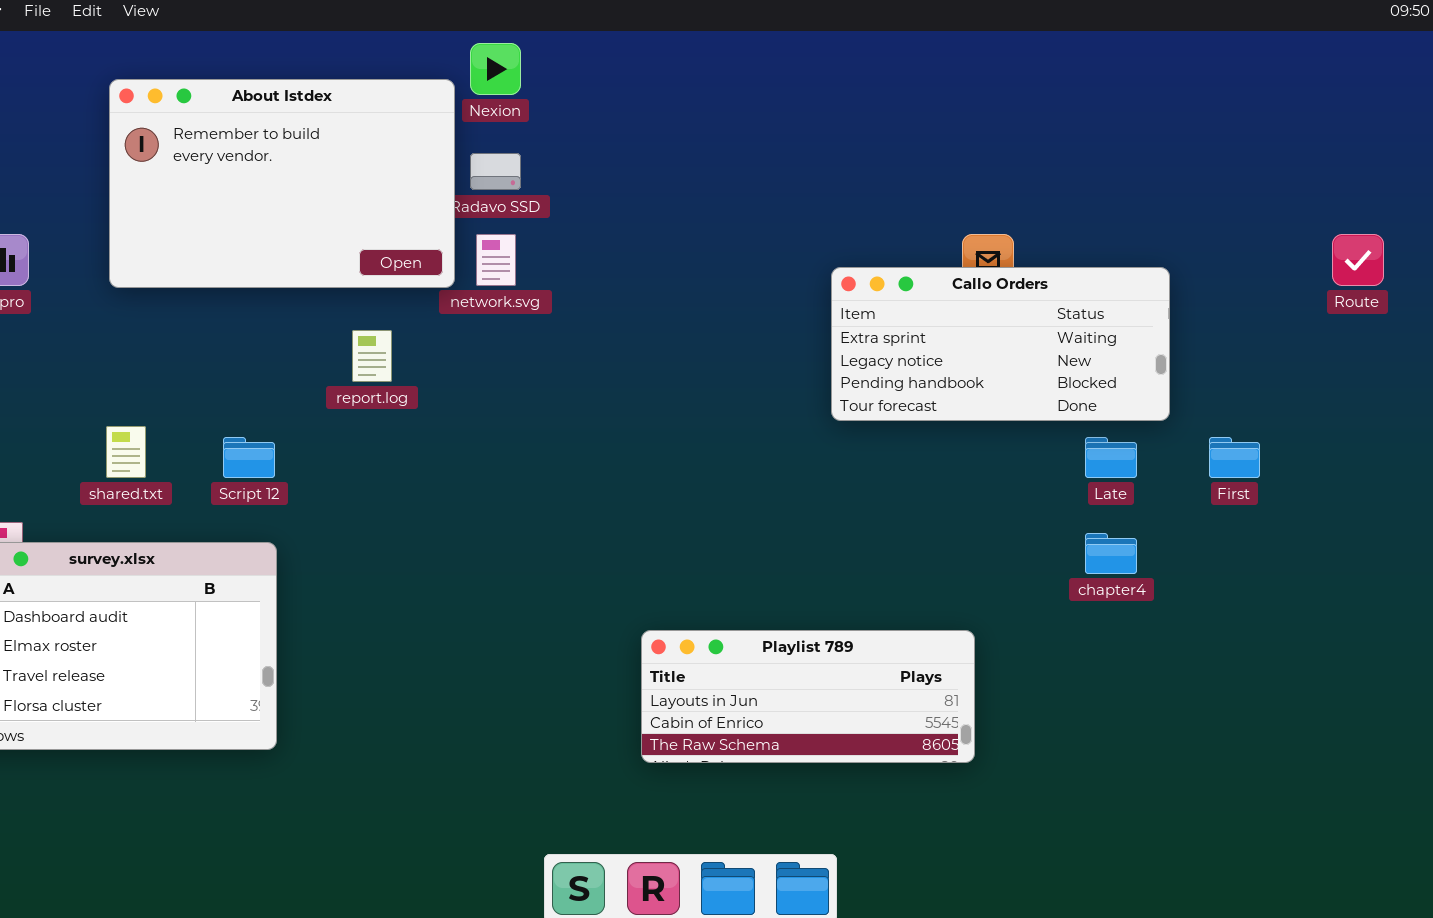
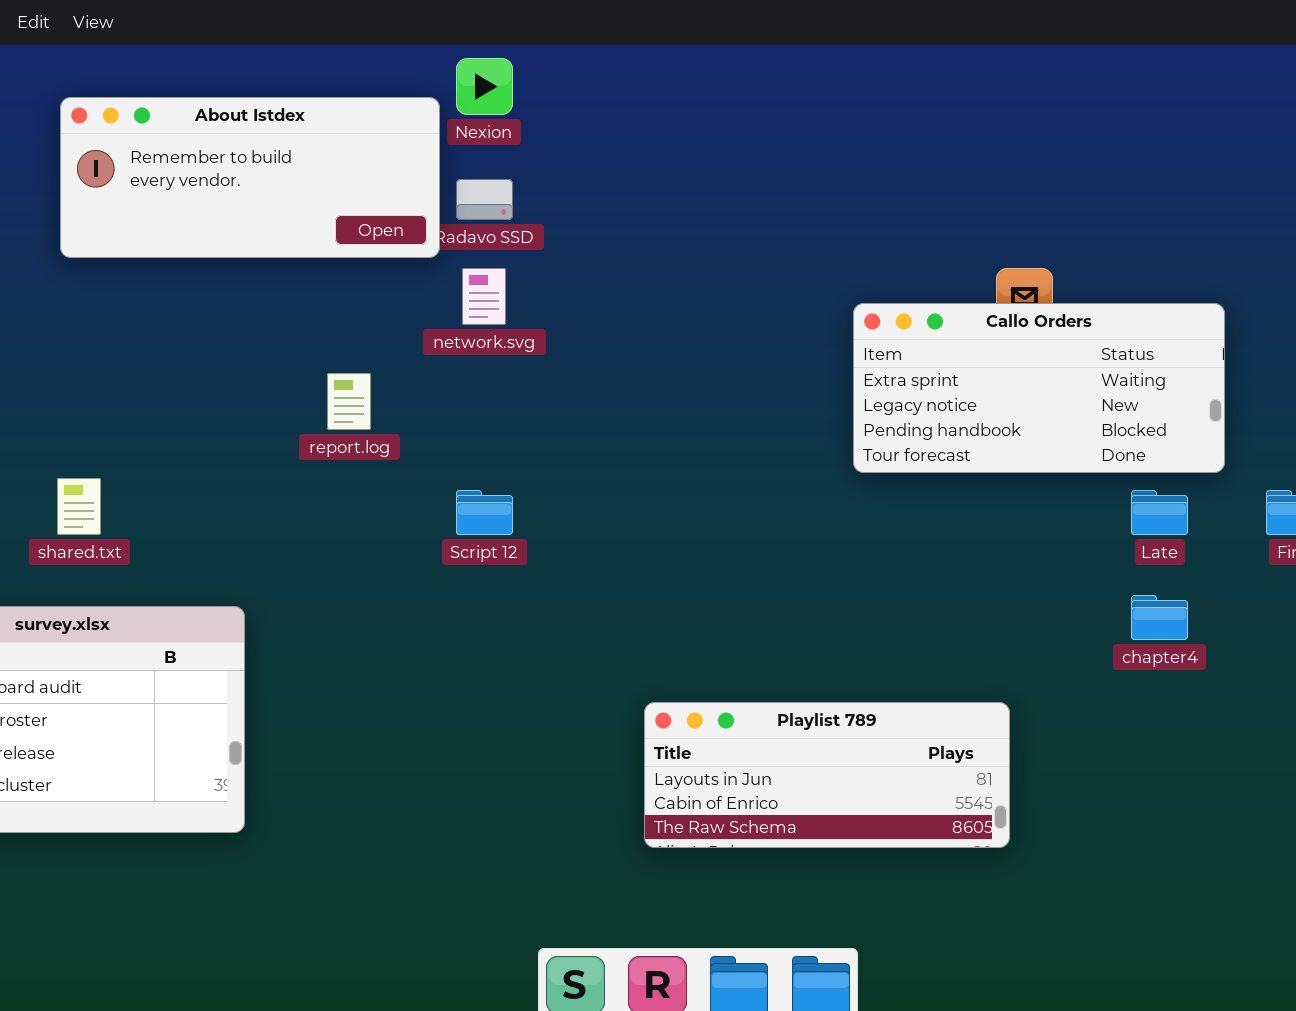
About Istdex: [109,79,455,288] -> [60,97,440,258], resized
Script 12: [223,437,275,478] -> [456,490,513,535], moved

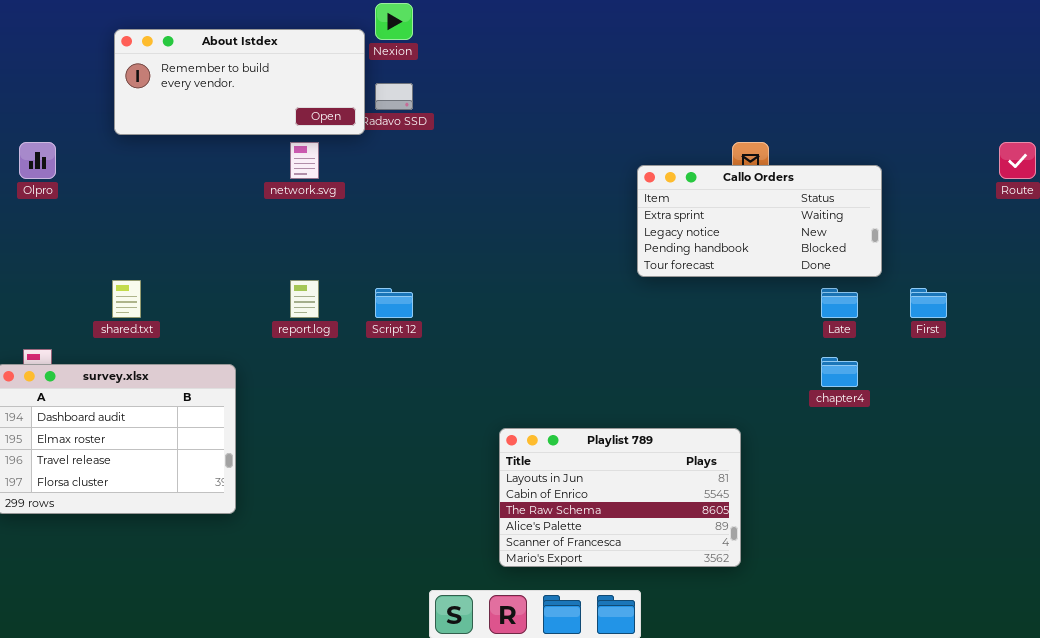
network.svg: [462,268,506,325] -> [290,142,319,179], moved
report.log: [327,373,371,430] -> [290,280,319,318], moved
Playlist 789: [644,702,1010,848] -> [499,428,741,567], resized

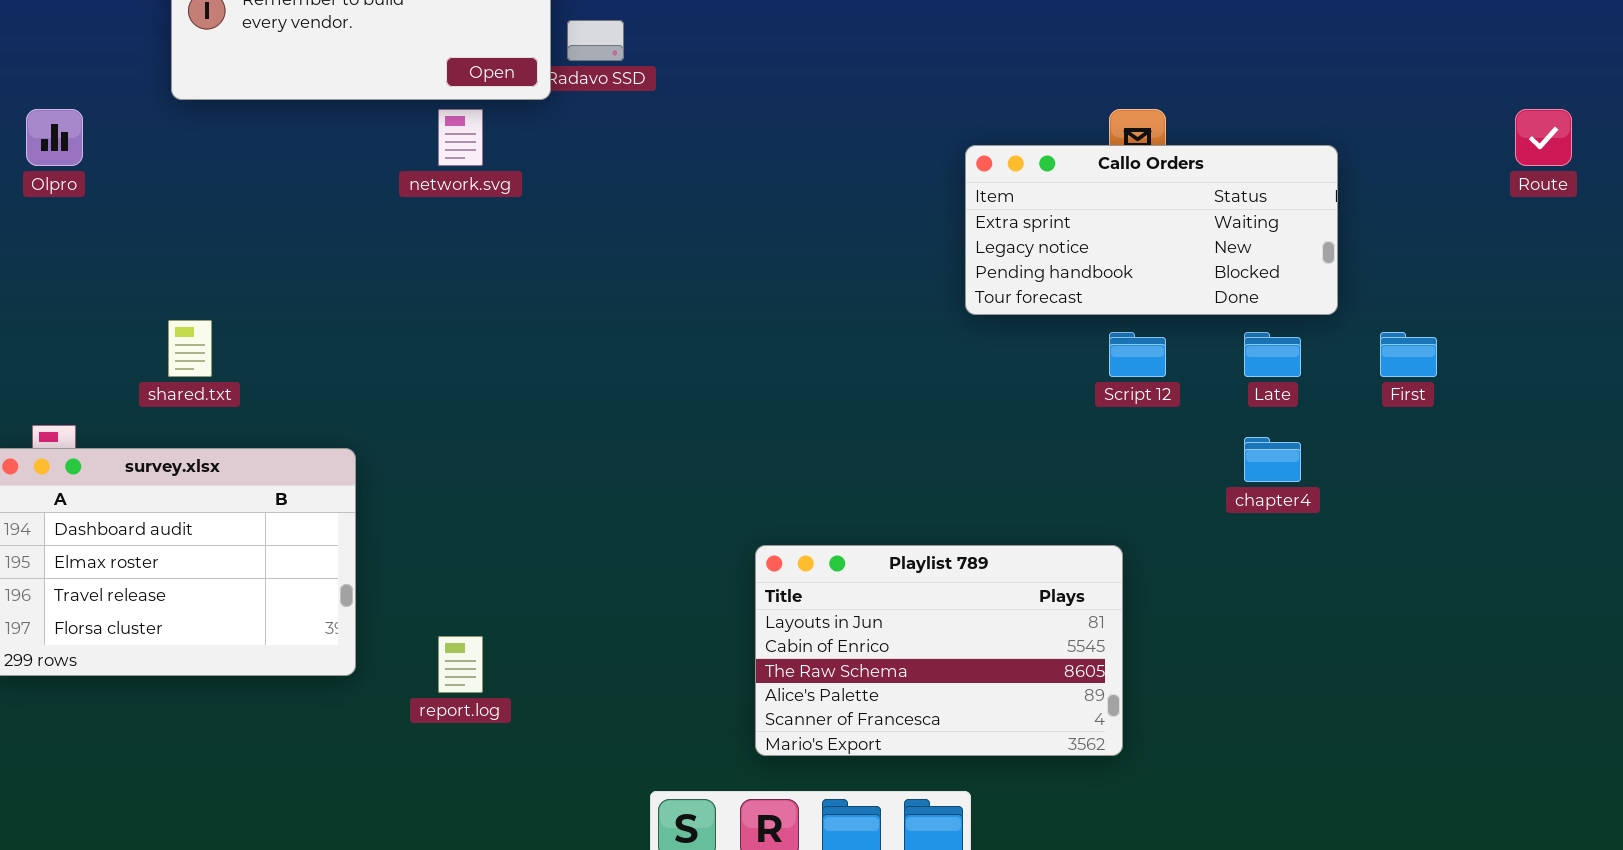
report.log: [290,280,319,318] -> [438,636,483,693], moved
Script 12: [375,288,413,318] -> [1109,332,1166,377], moved

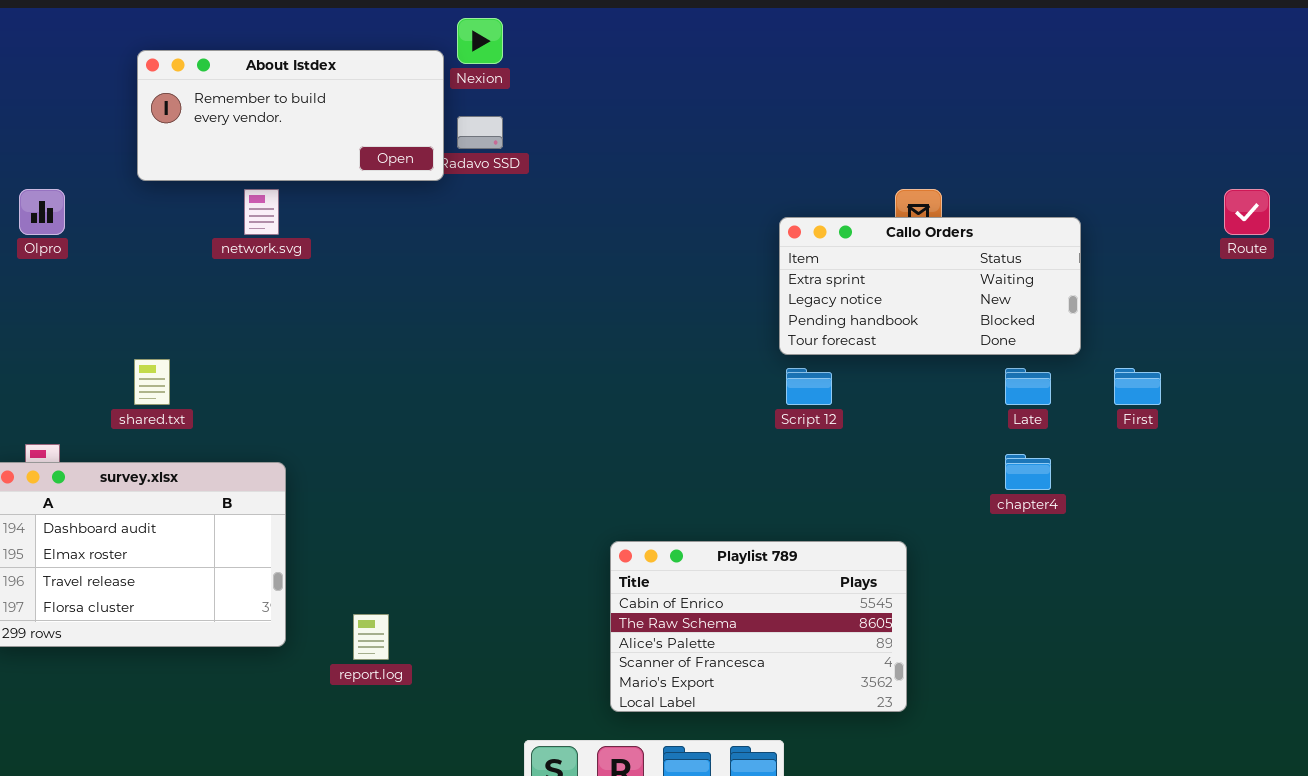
network.svg: [438,109,483,166] -> [244,189,279,235], moved
Script 12: [1109,332,1166,377] -> [786,368,832,405], moved
Playlist 789: [755,545,1123,756] -> [610,541,907,712], scrolled down 1 row

